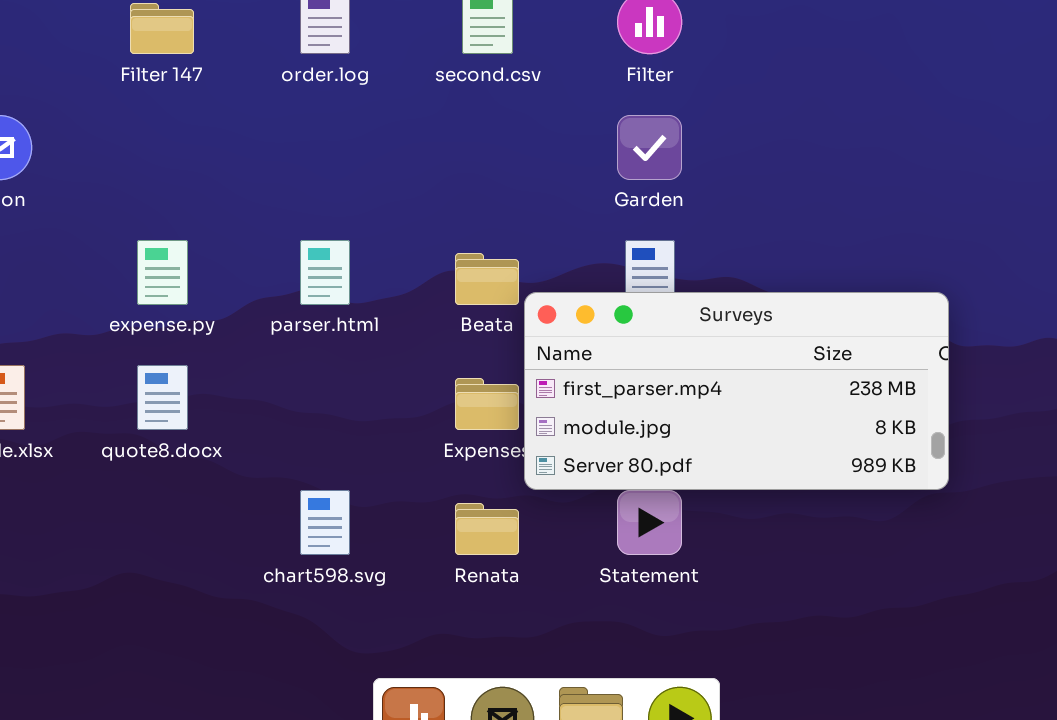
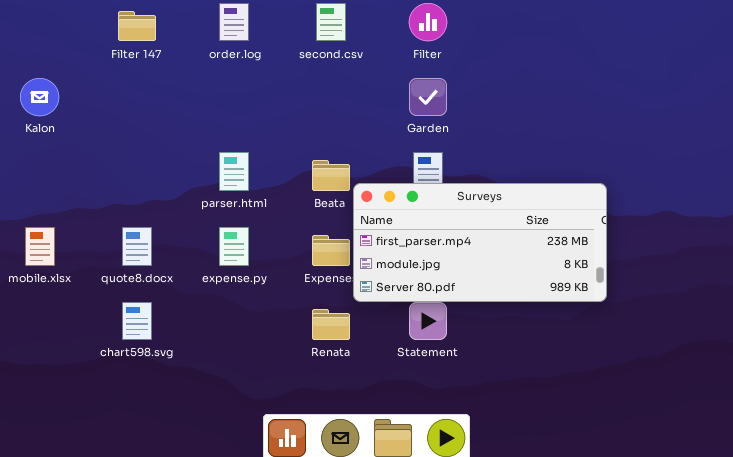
expense.py: [137,240,188,305] -> [219,227,249,266], moved
chart598.svg: [300,490,350,555] -> [122,302,152,340], moved

